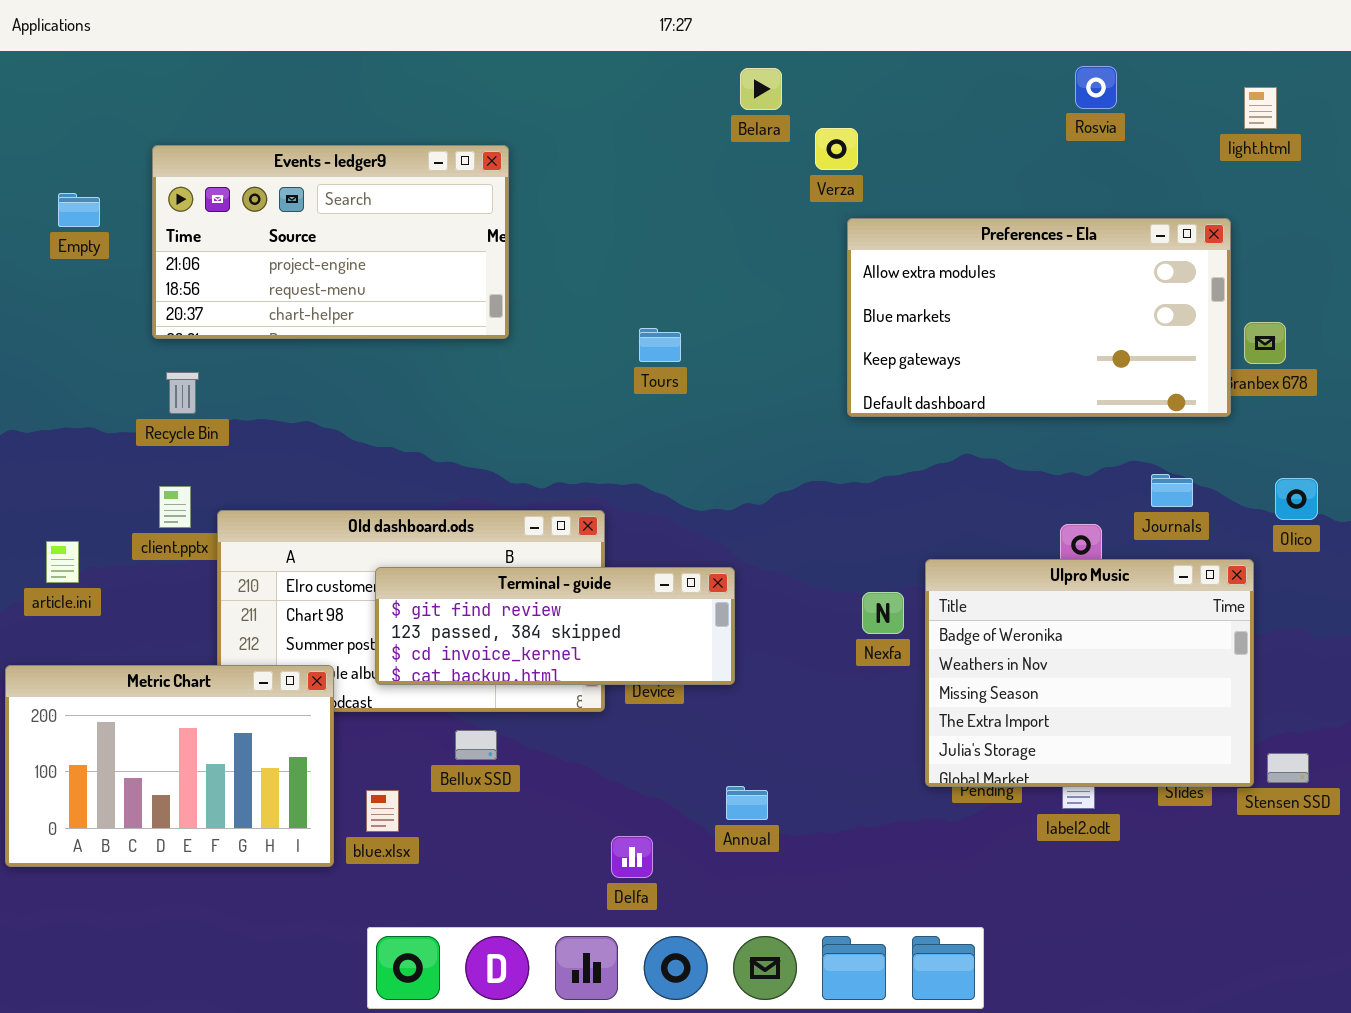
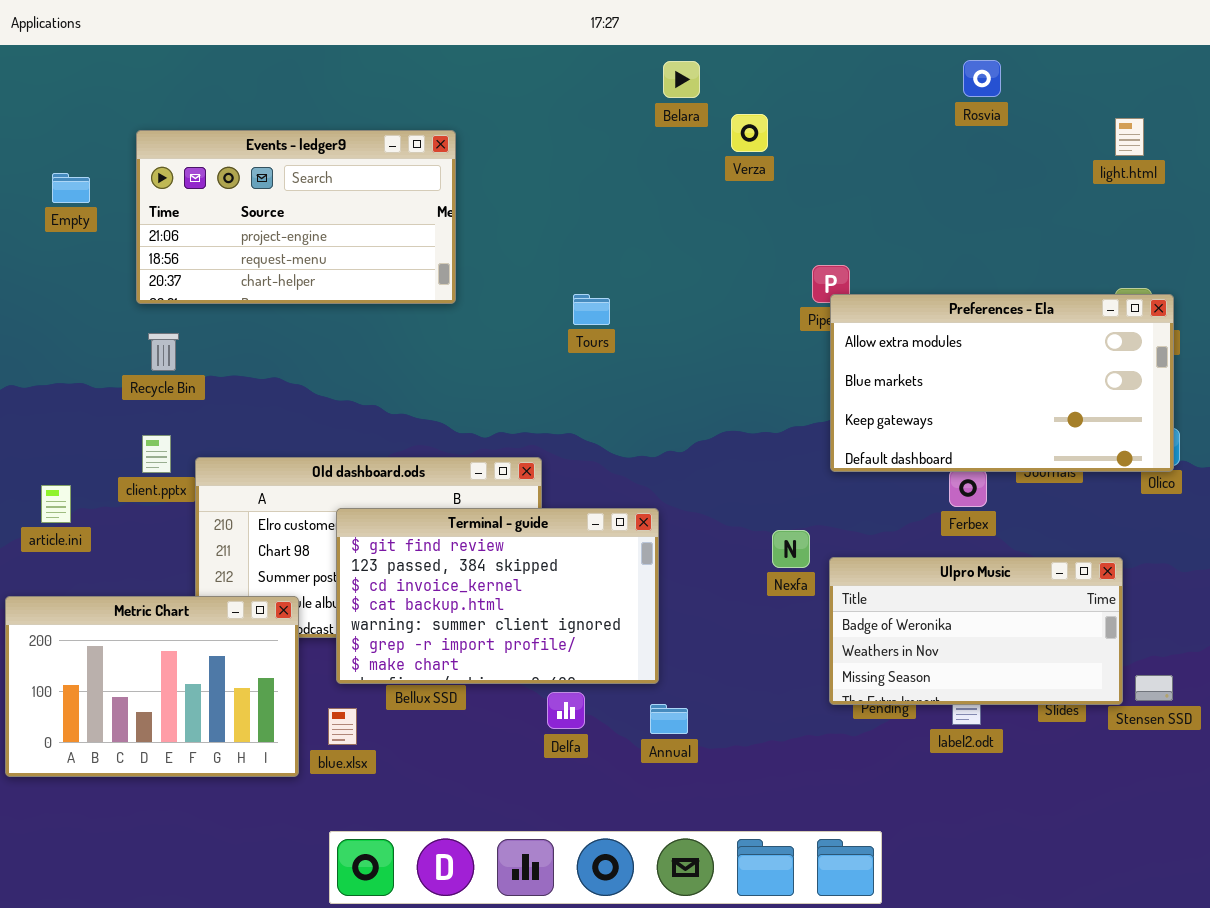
light.html: [1244,87,1277,129] -> [1115,118,1144,156], moved
Preferences - Ela: [847,218,1231,417] -> [830,294,1174,472], moved
Ulpro Music: [925,559,1254,787] -> [829,557,1123,705], resized
Terminal - guide: [375,567,735,685] -> [336,508,659,684], resized
Delfa: [611,836,653,878] -> [547,692,585,729], moved

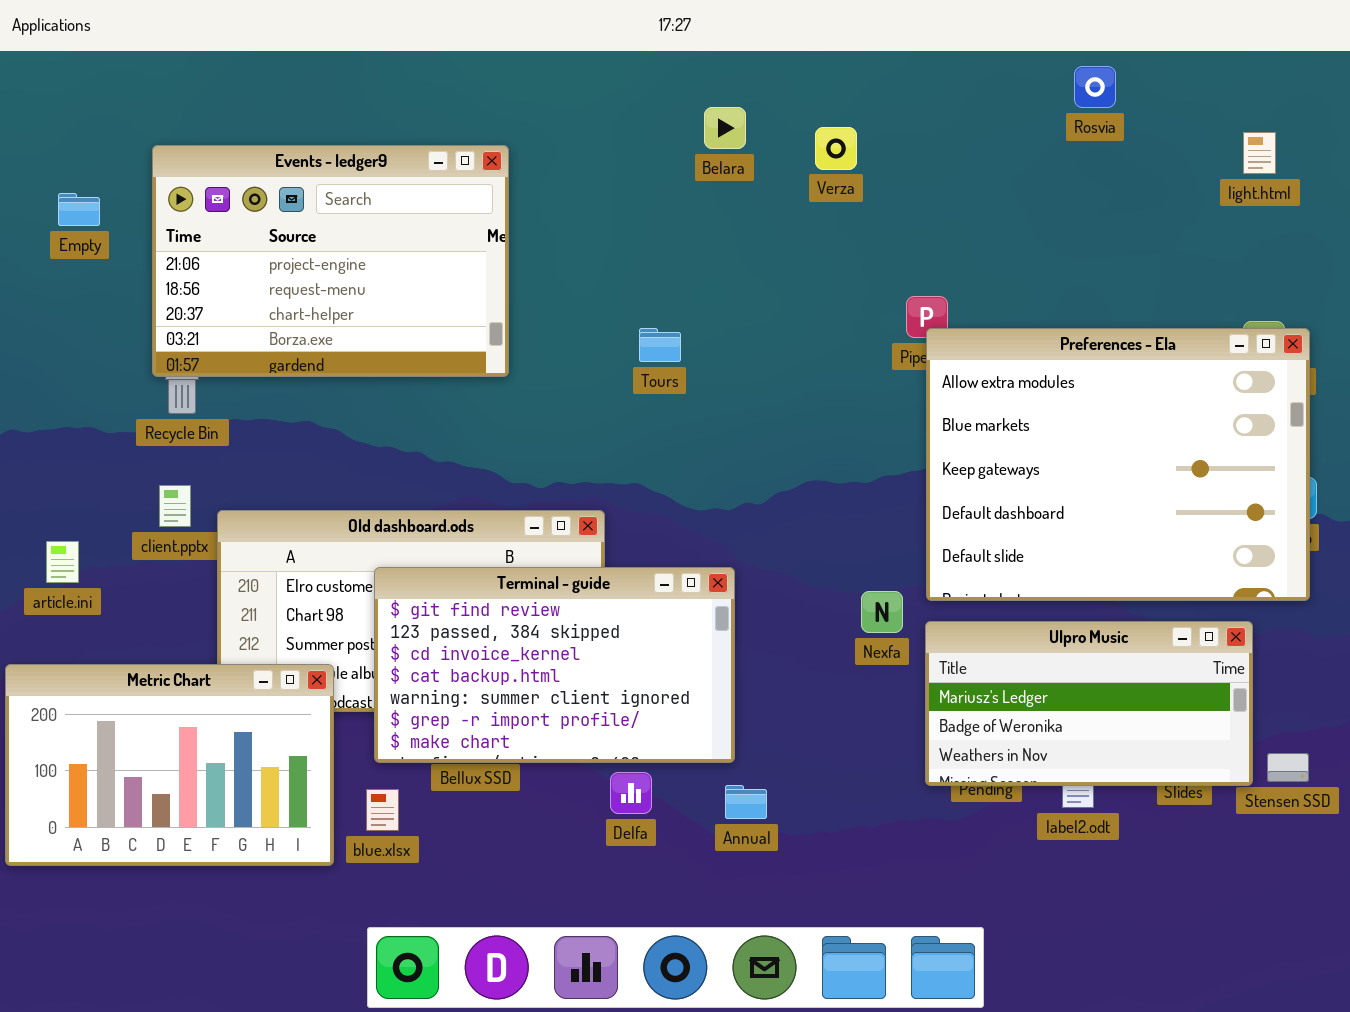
Belara: [663,61,700,98] -> [704,107,746,149], moved
Events - ledger9: [136,130,456,304] -> [152,145,509,377], resized
Preferences - Ela: [830,294,1174,472] -> [926,328,1310,601], resized
Ulpro Music: [829,557,1123,705] -> [925,621,1253,786], scrolled up 1 row

